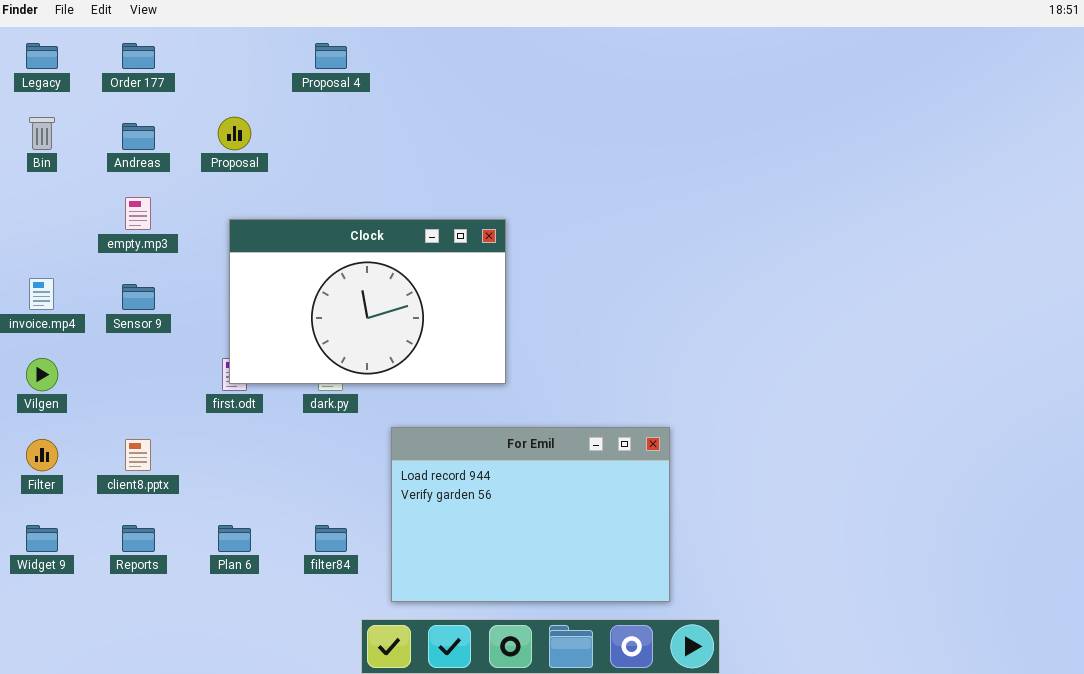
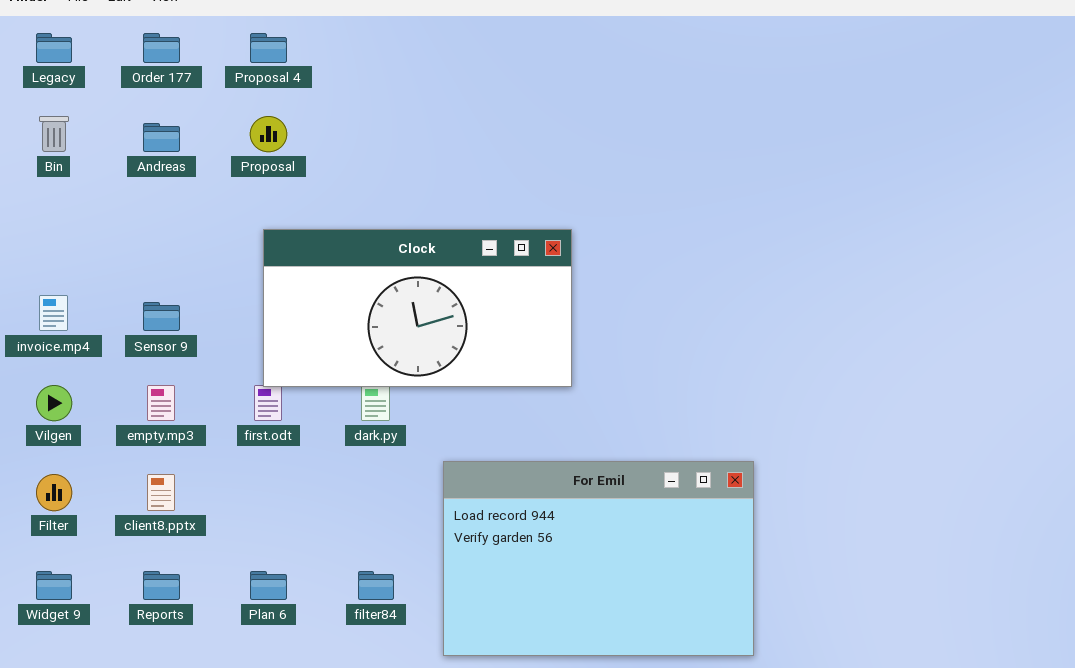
Proposal 4: [315,43,347,69] -> [250,33,287,63], moved
empty.mp3: [125,197,151,230] -> [147,385,175,421], moved
Clock: [229,219,506,384] -> [263,229,572,387], resized

